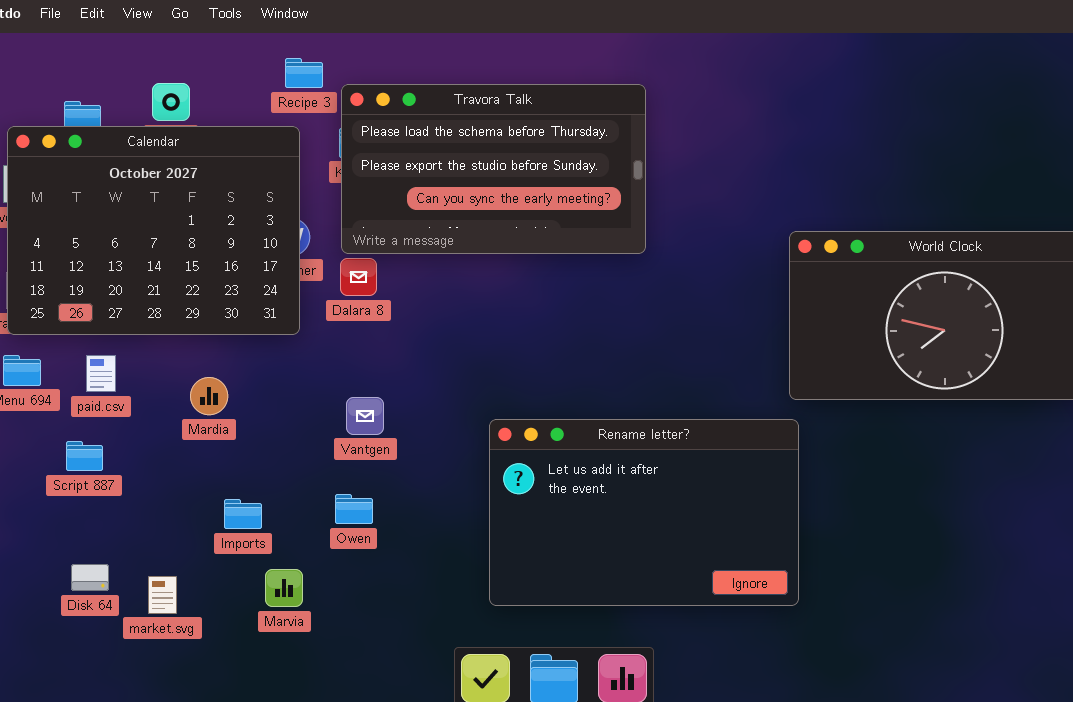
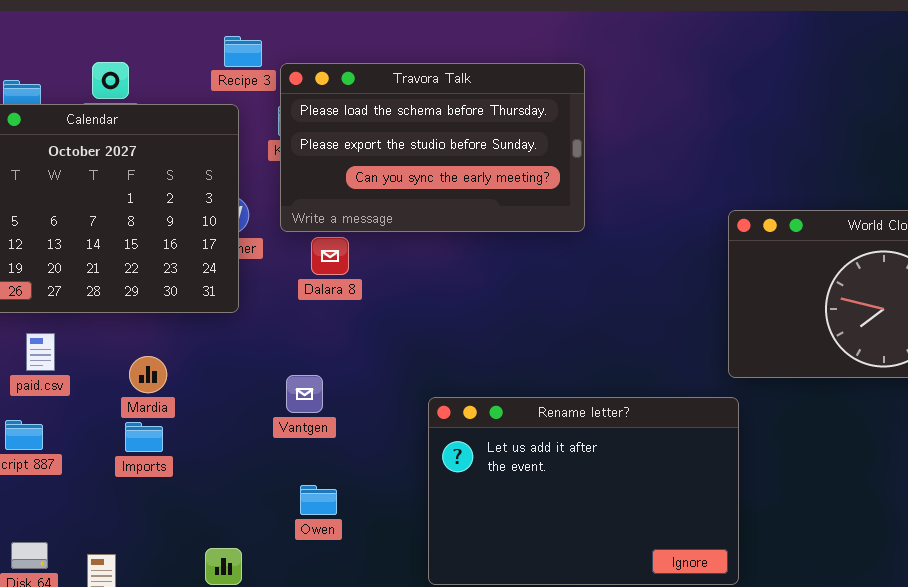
Dalara 8: [340,258,377,296] -> [311,237,349,275], moved
Owen: [335,494,373,524] -> [300,485,337,515], moved
Imports: [224,499,262,529] -> [125,422,163,452], moved

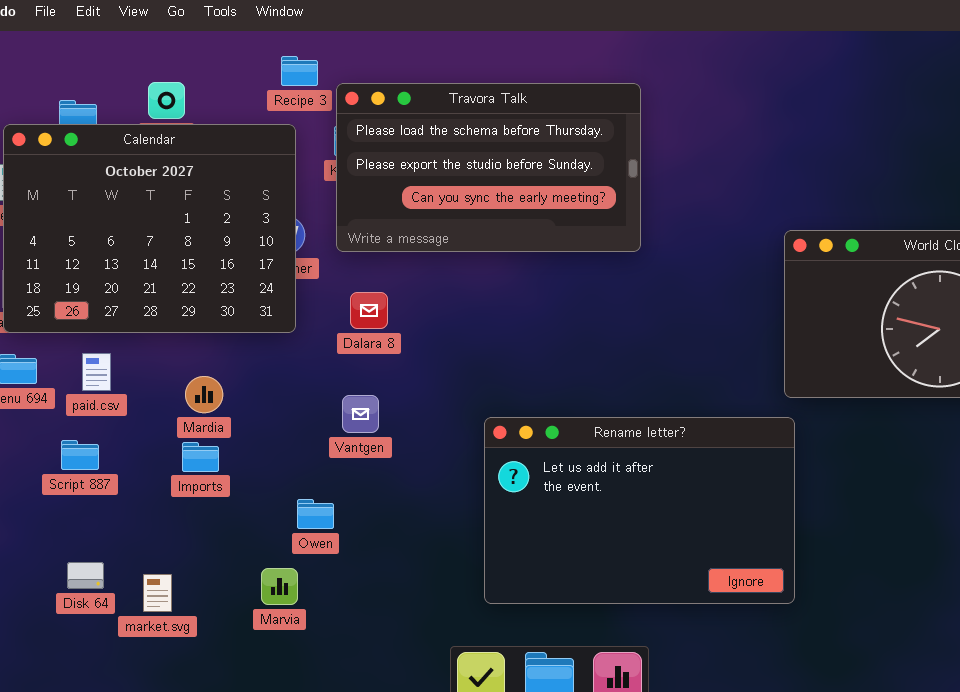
Dalara 8: [311,237,349,275] -> [350,292,388,329], moved
Owen: [300,485,337,515] -> [297,499,334,529], moved

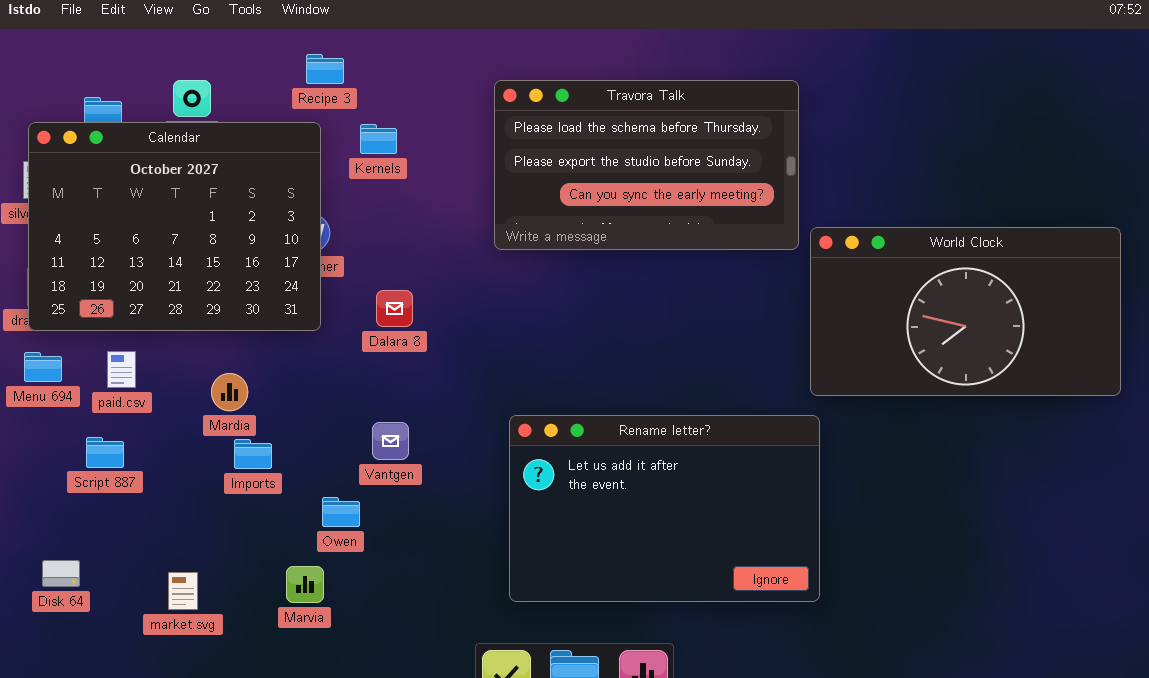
Travora Talk: [336,83,641,252] -> [494,80,799,250], moved
Vantgen: [342,395,379,433] -> [372,422,409,460], moved
Imports: [182,442,219,472] -> [234,439,272,469], moved
Disk 64: [67,562,104,589] -> [42,560,80,587], moved

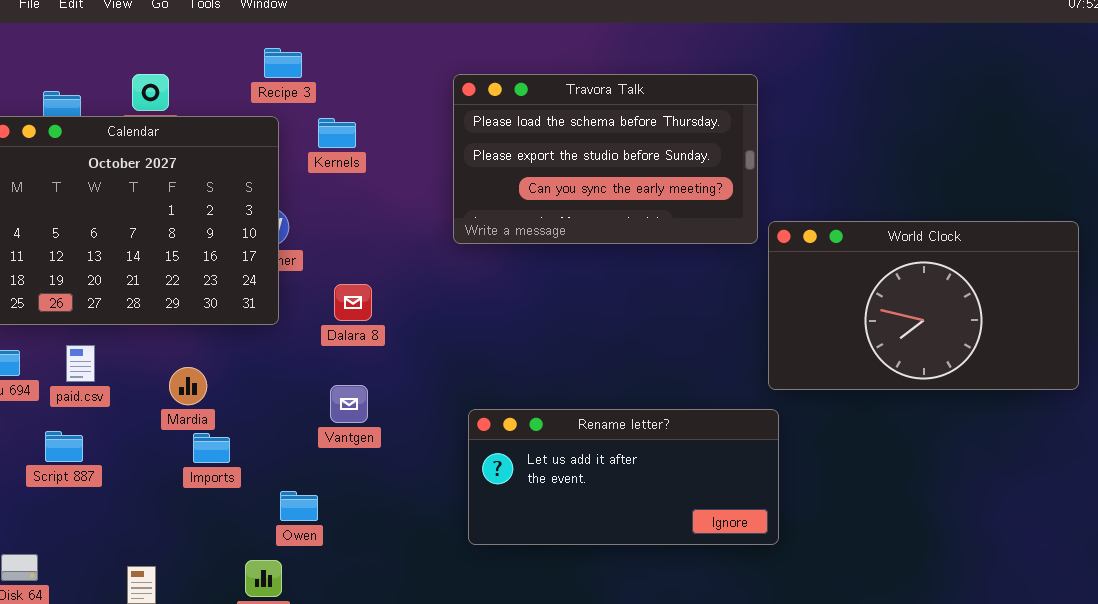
Rename letter?: [509,415,820,602] -> [468,409,779,545], resized
Vantgen: [372,422,409,460] -> [330,385,368,423], moved

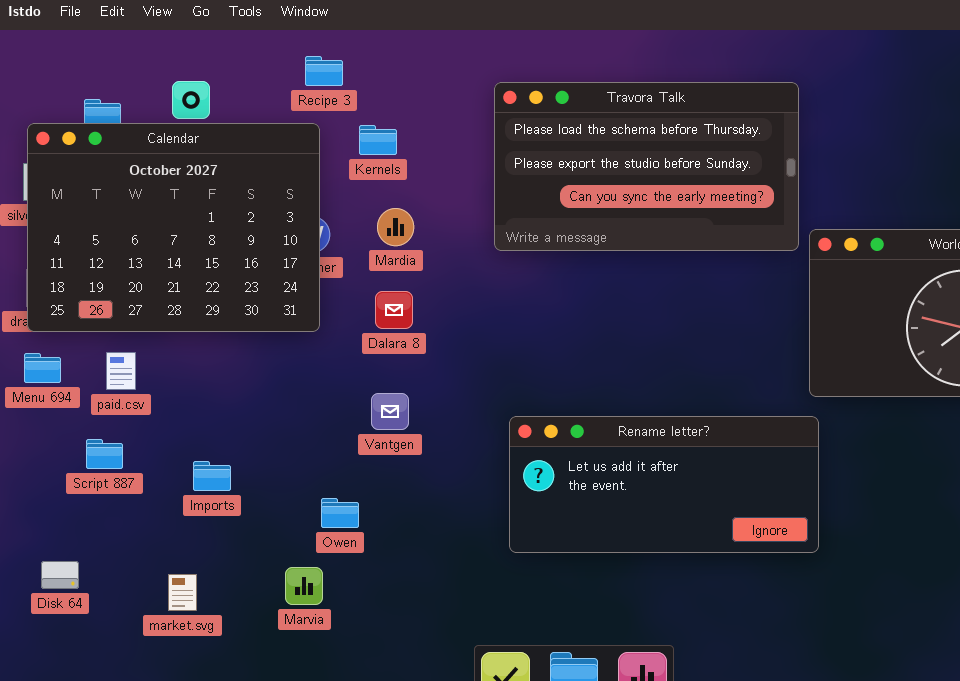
Mardia: [169,367,207,405] -> [377,208,414,246], moved
Imports: [193,433,230,463] -> [193,461,231,491], moved

